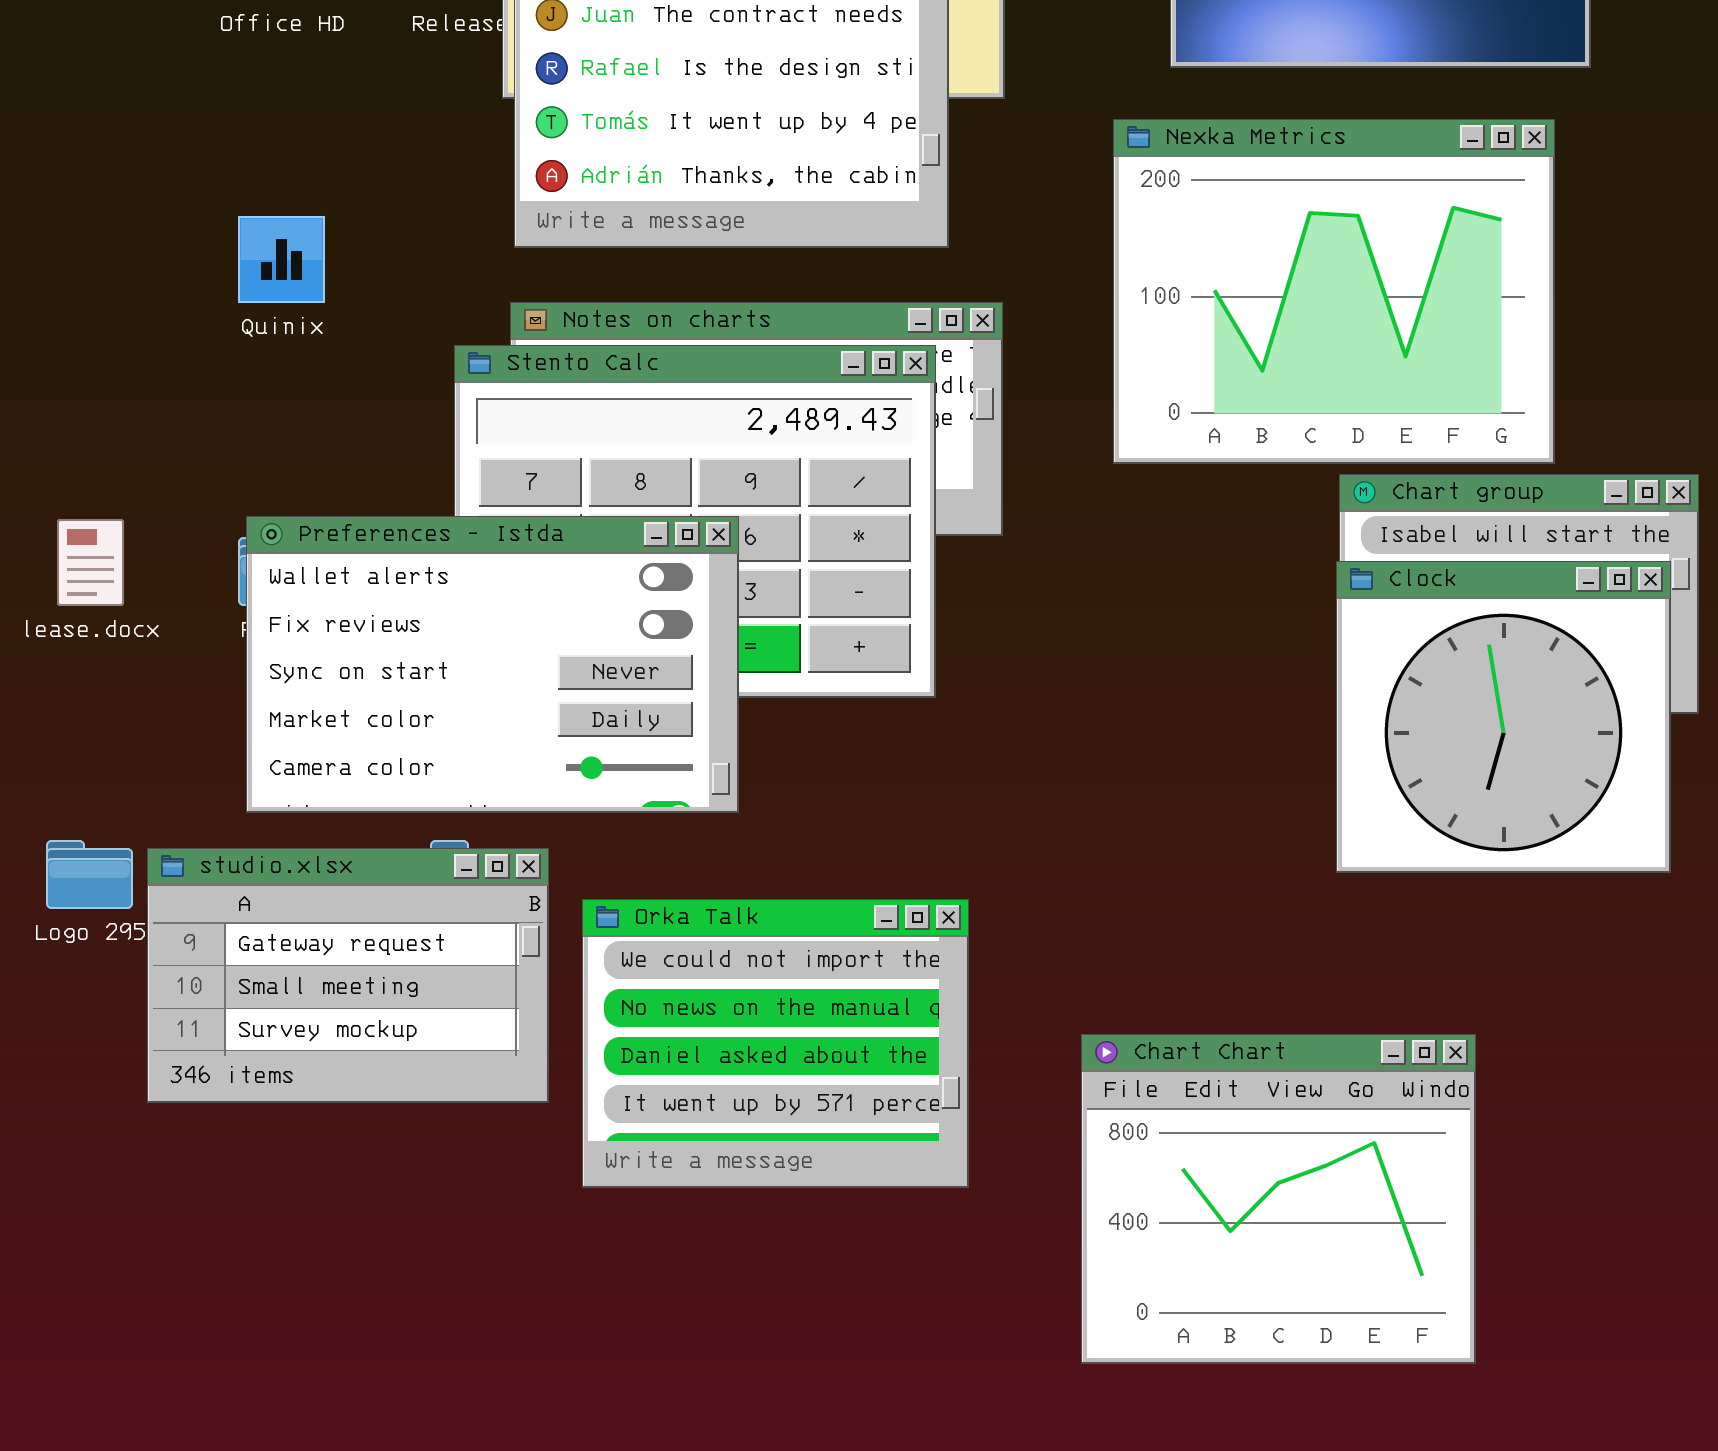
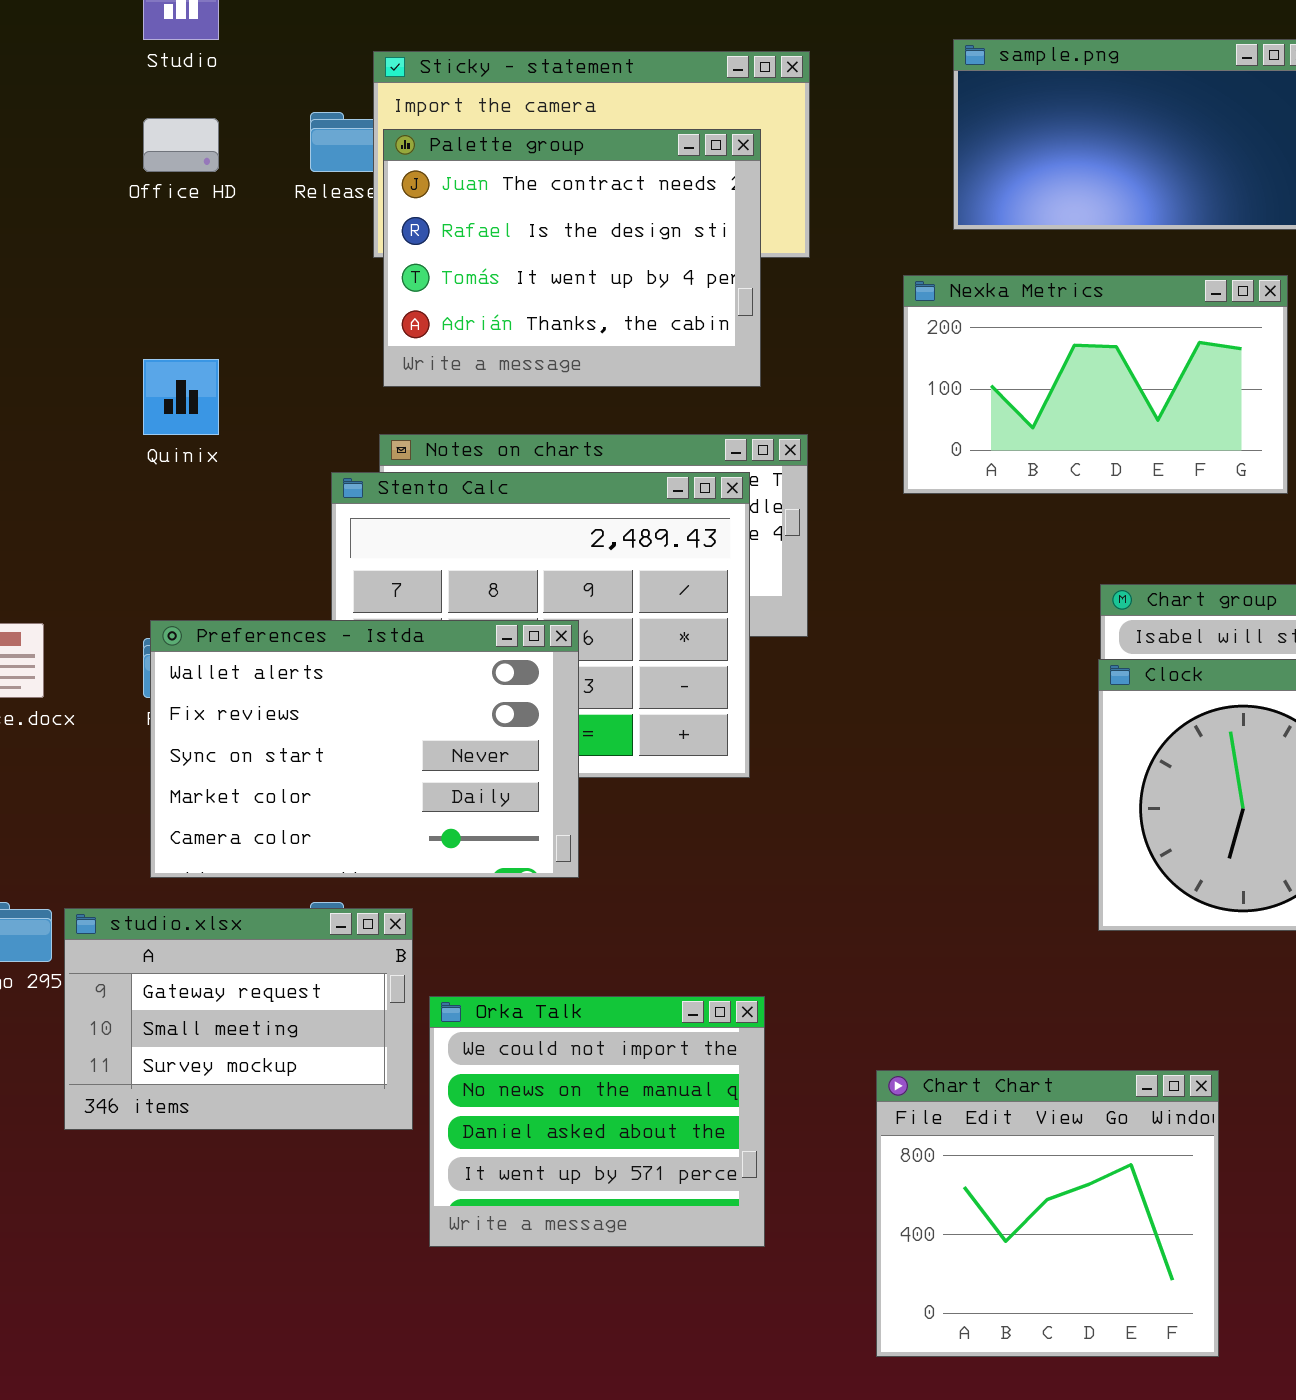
Nexka Metrics: [1113,119,1555,464] -> [903,275,1288,494], resized
Orka Talk: [582,899,969,1188] -> [429,996,765,1247], moved

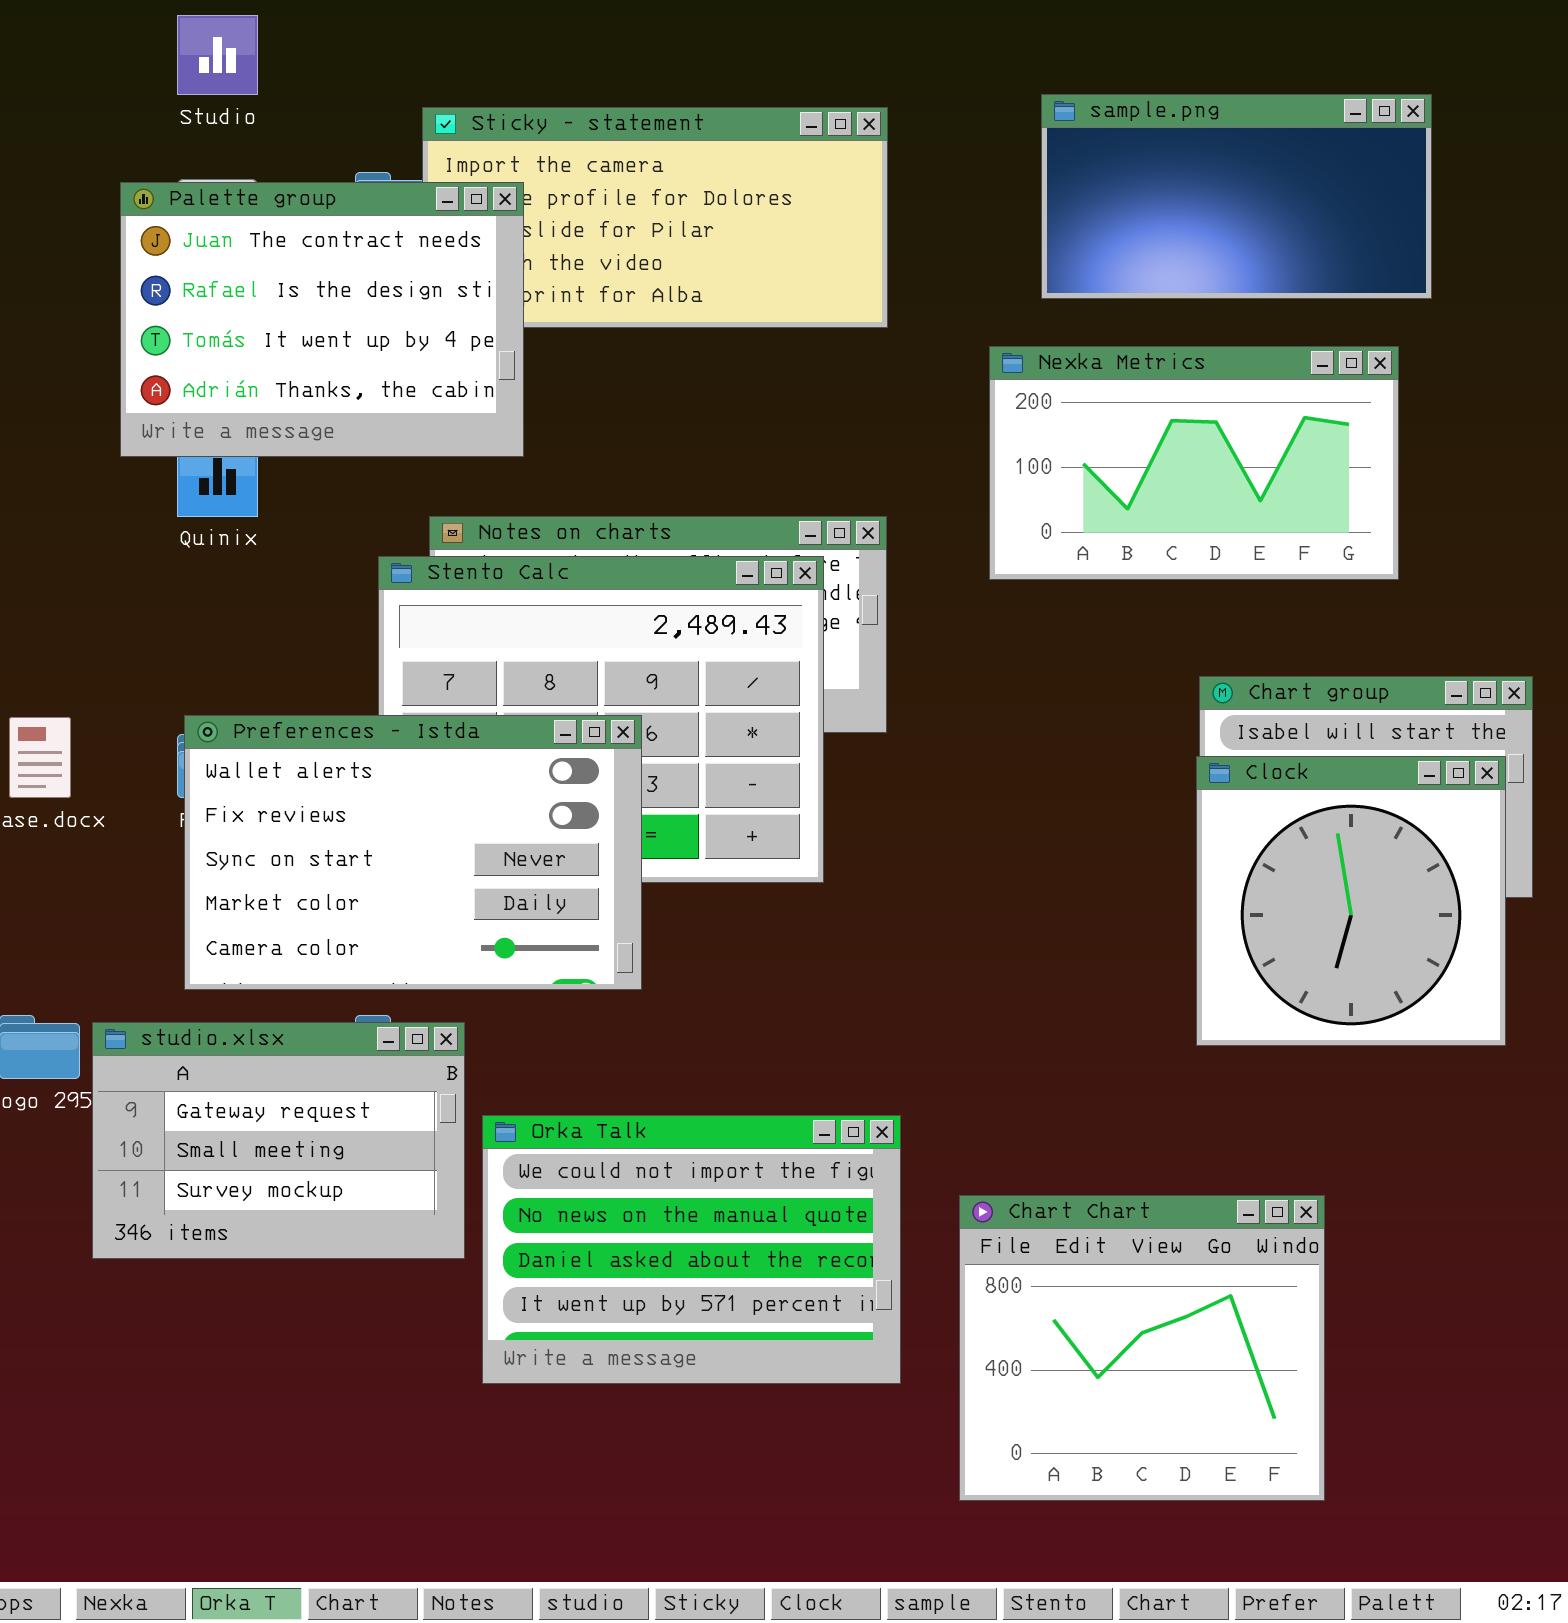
Palette group: [383,129,761,387] -> [120,182,524,457], moved
Orka Talk: [429,996,765,1247] -> [482,1115,901,1384], resized

